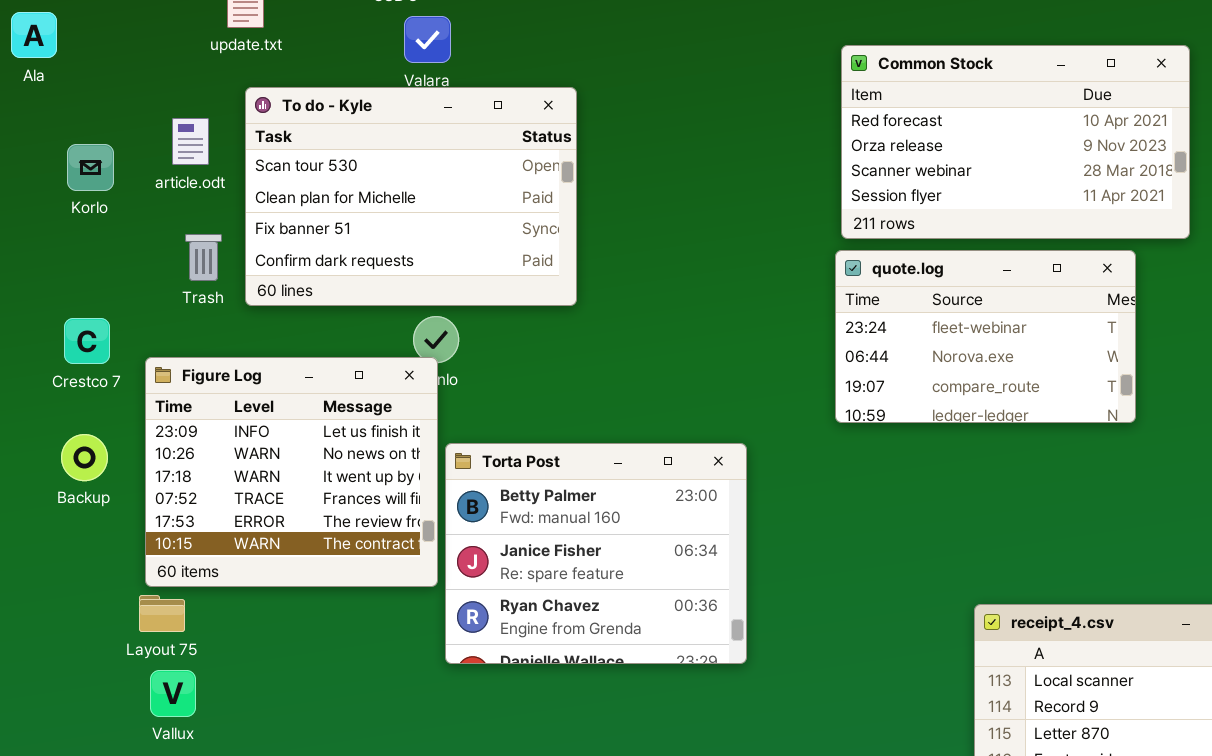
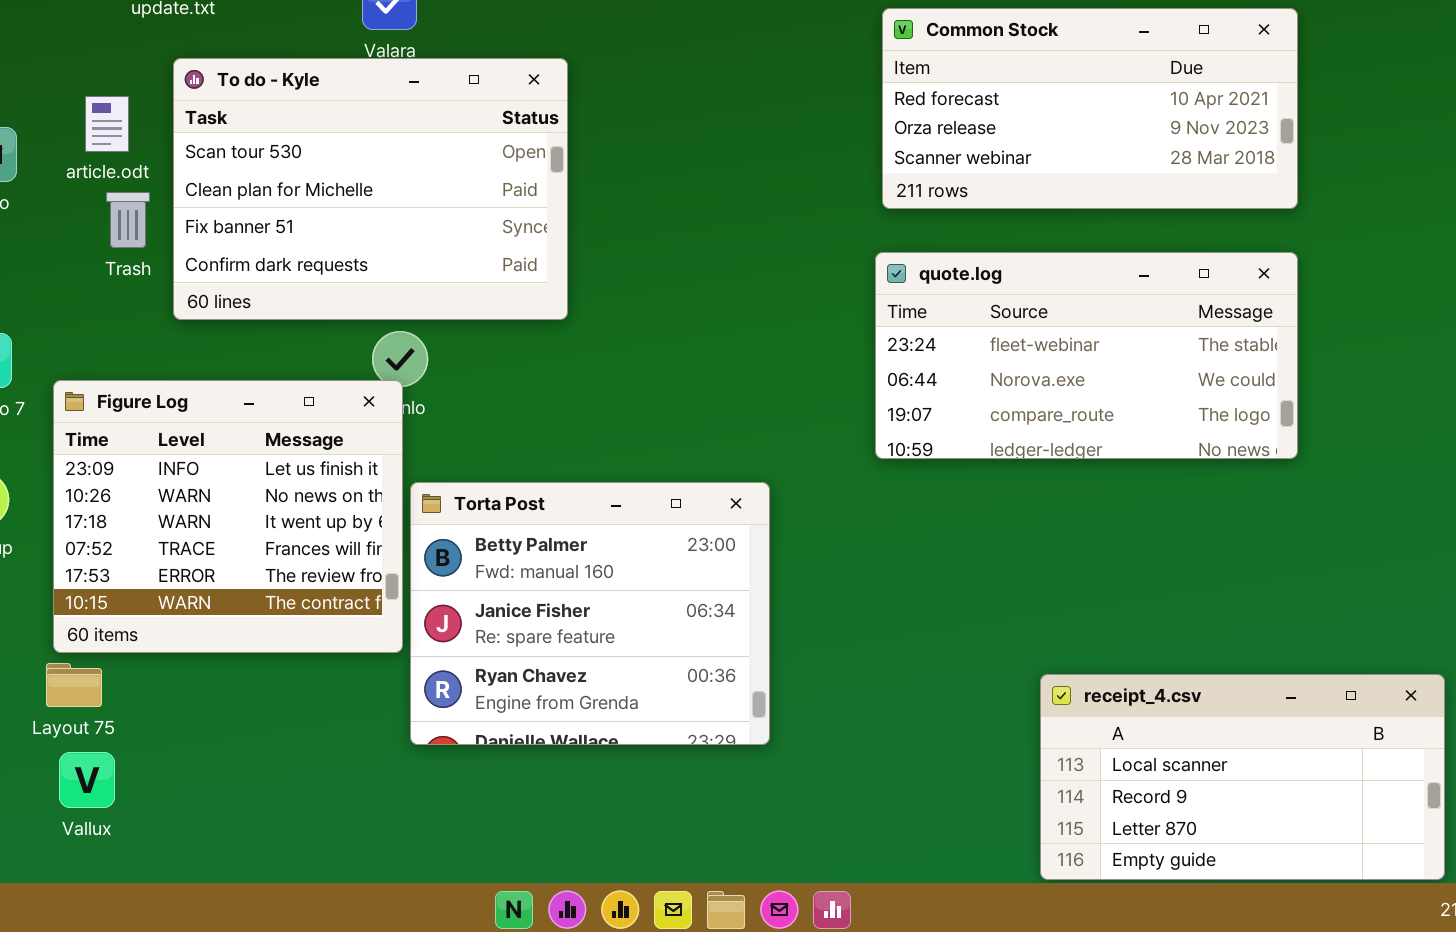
Common Stock: [841,45,1190,239] -> [882,8,1298,209], resized
Trash: [185,234,222,281] -> [106,192,150,248], moved
quote.log: [835,250,1136,423] -> [875,252,1298,459], resized

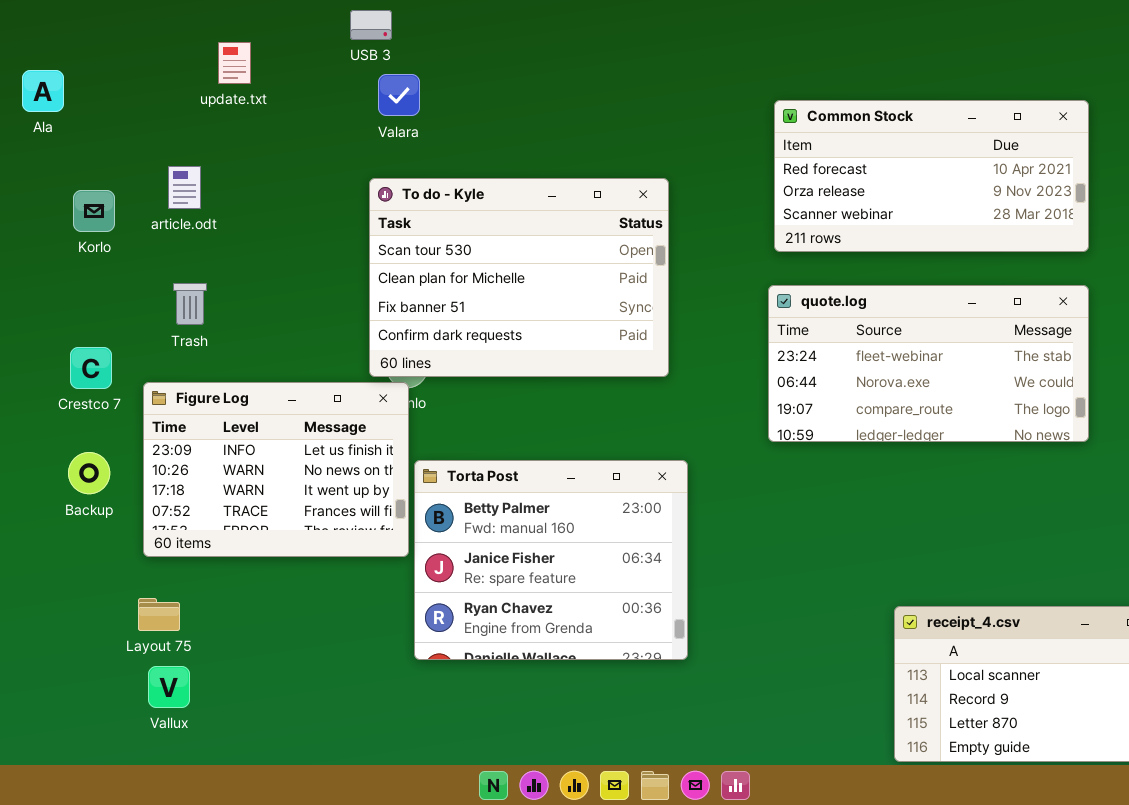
To do - Kyle: [173,58,568,320] -> [369,178,669,377], moved
Trash: [106,192,150,248] -> [173,283,207,325], moved
Figure Log: [53,380,403,653] -> [143,382,409,557], resized

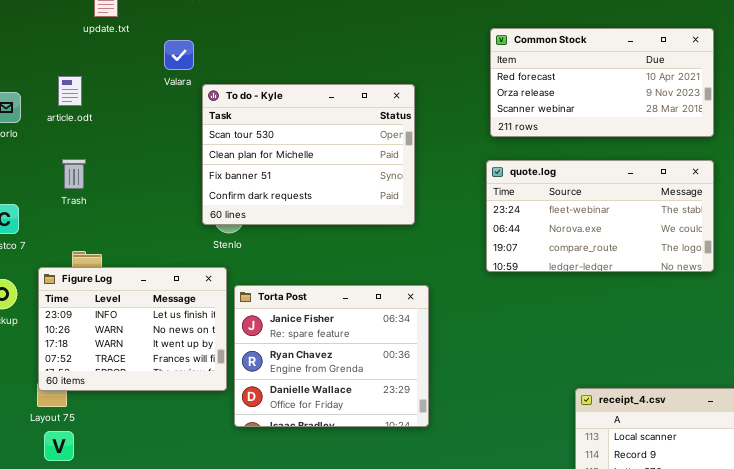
Valara: [378,74,420,116] -> [164,40,194,70], moved
Figure Log: [143,382,409,557] -> [38,267,227,391], moved
Torta Post: [414,460,688,660] -> [234,285,429,427], scrolled down 1 row

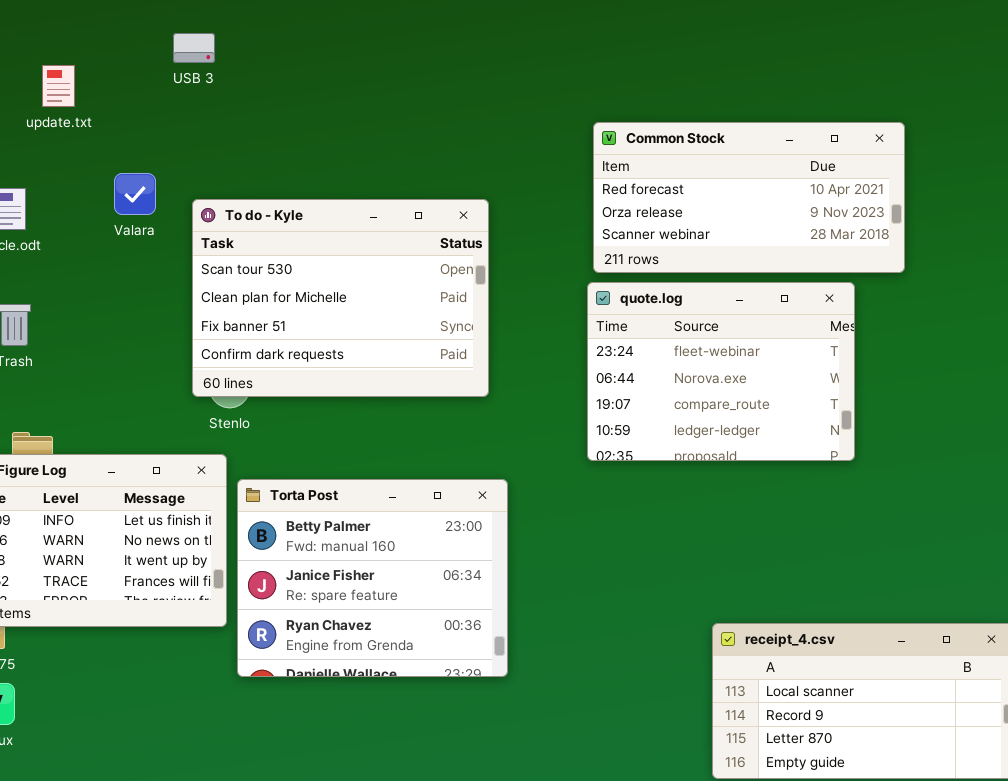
Valara: [164,40,194,70] -> [114,173,156,215], moved
quote.log: [486,160,714,272] -> [587,282,855,461], resized
Torta Post: [234,285,429,427] -> [237,479,508,677], scrolled up 1 row

